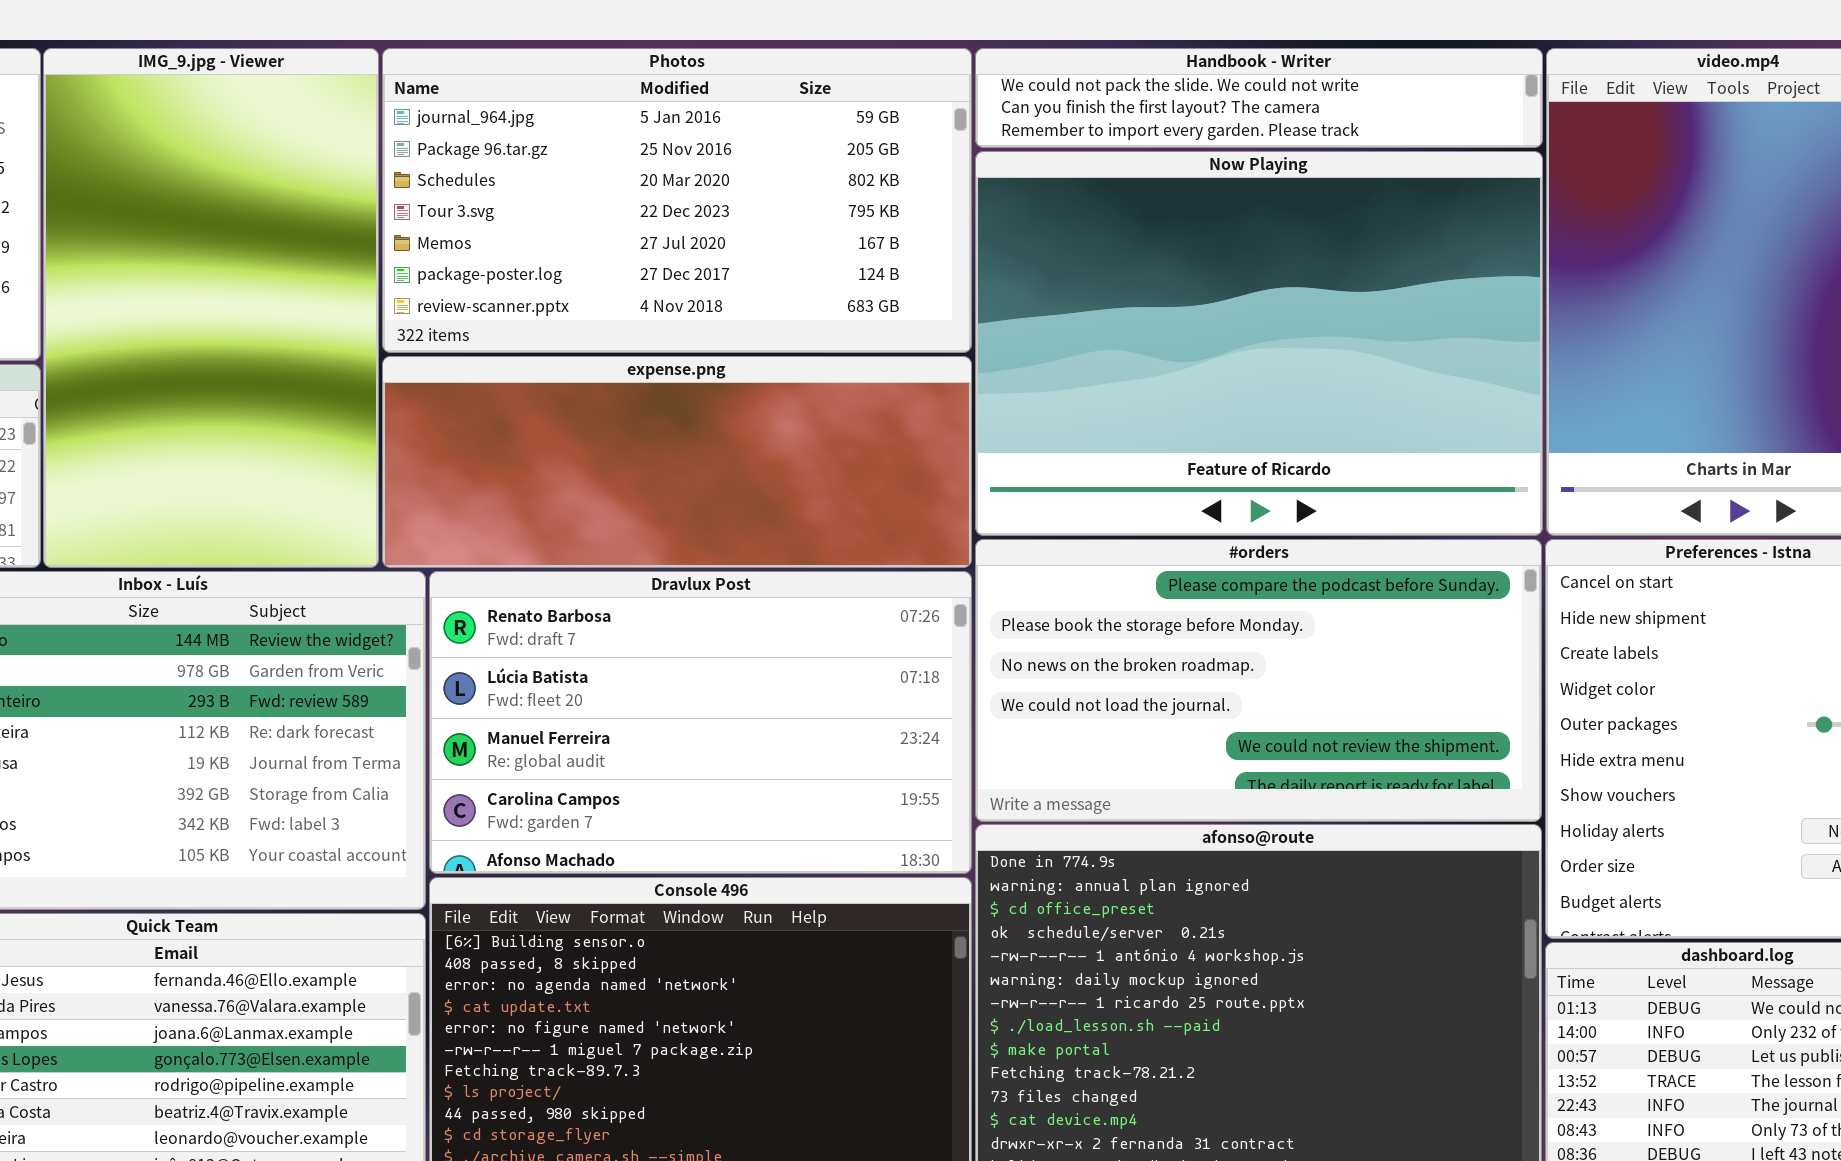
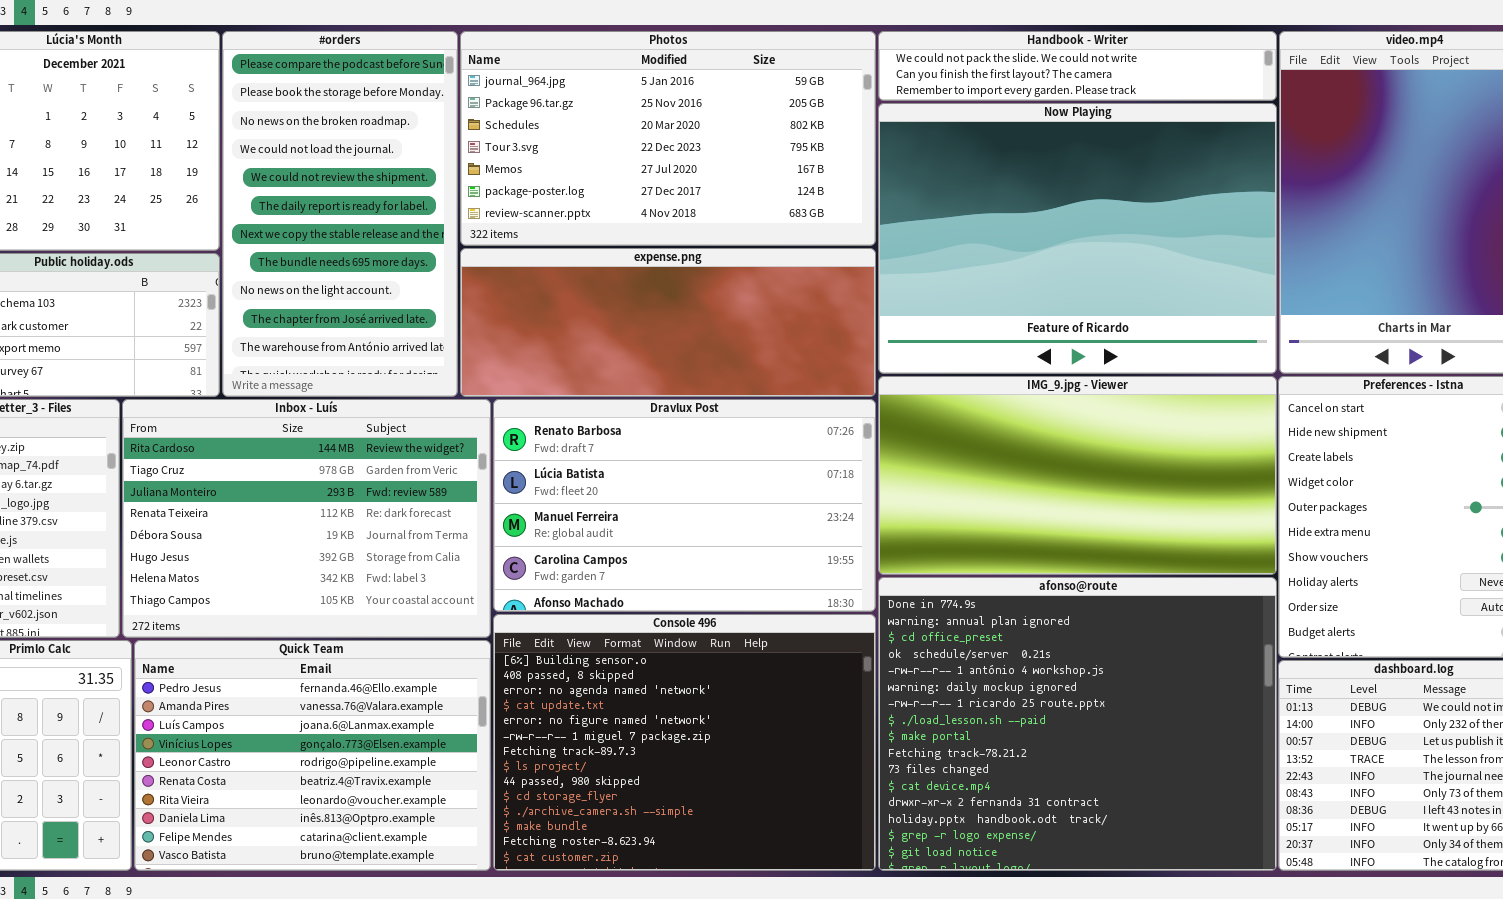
IMG_9.jpg - Viewer: [43,48,379,568] -> [878,376,1277,575], moved, resized
#orders: [975,539,1542,822] -> [222,31,458,397], moved, resized

